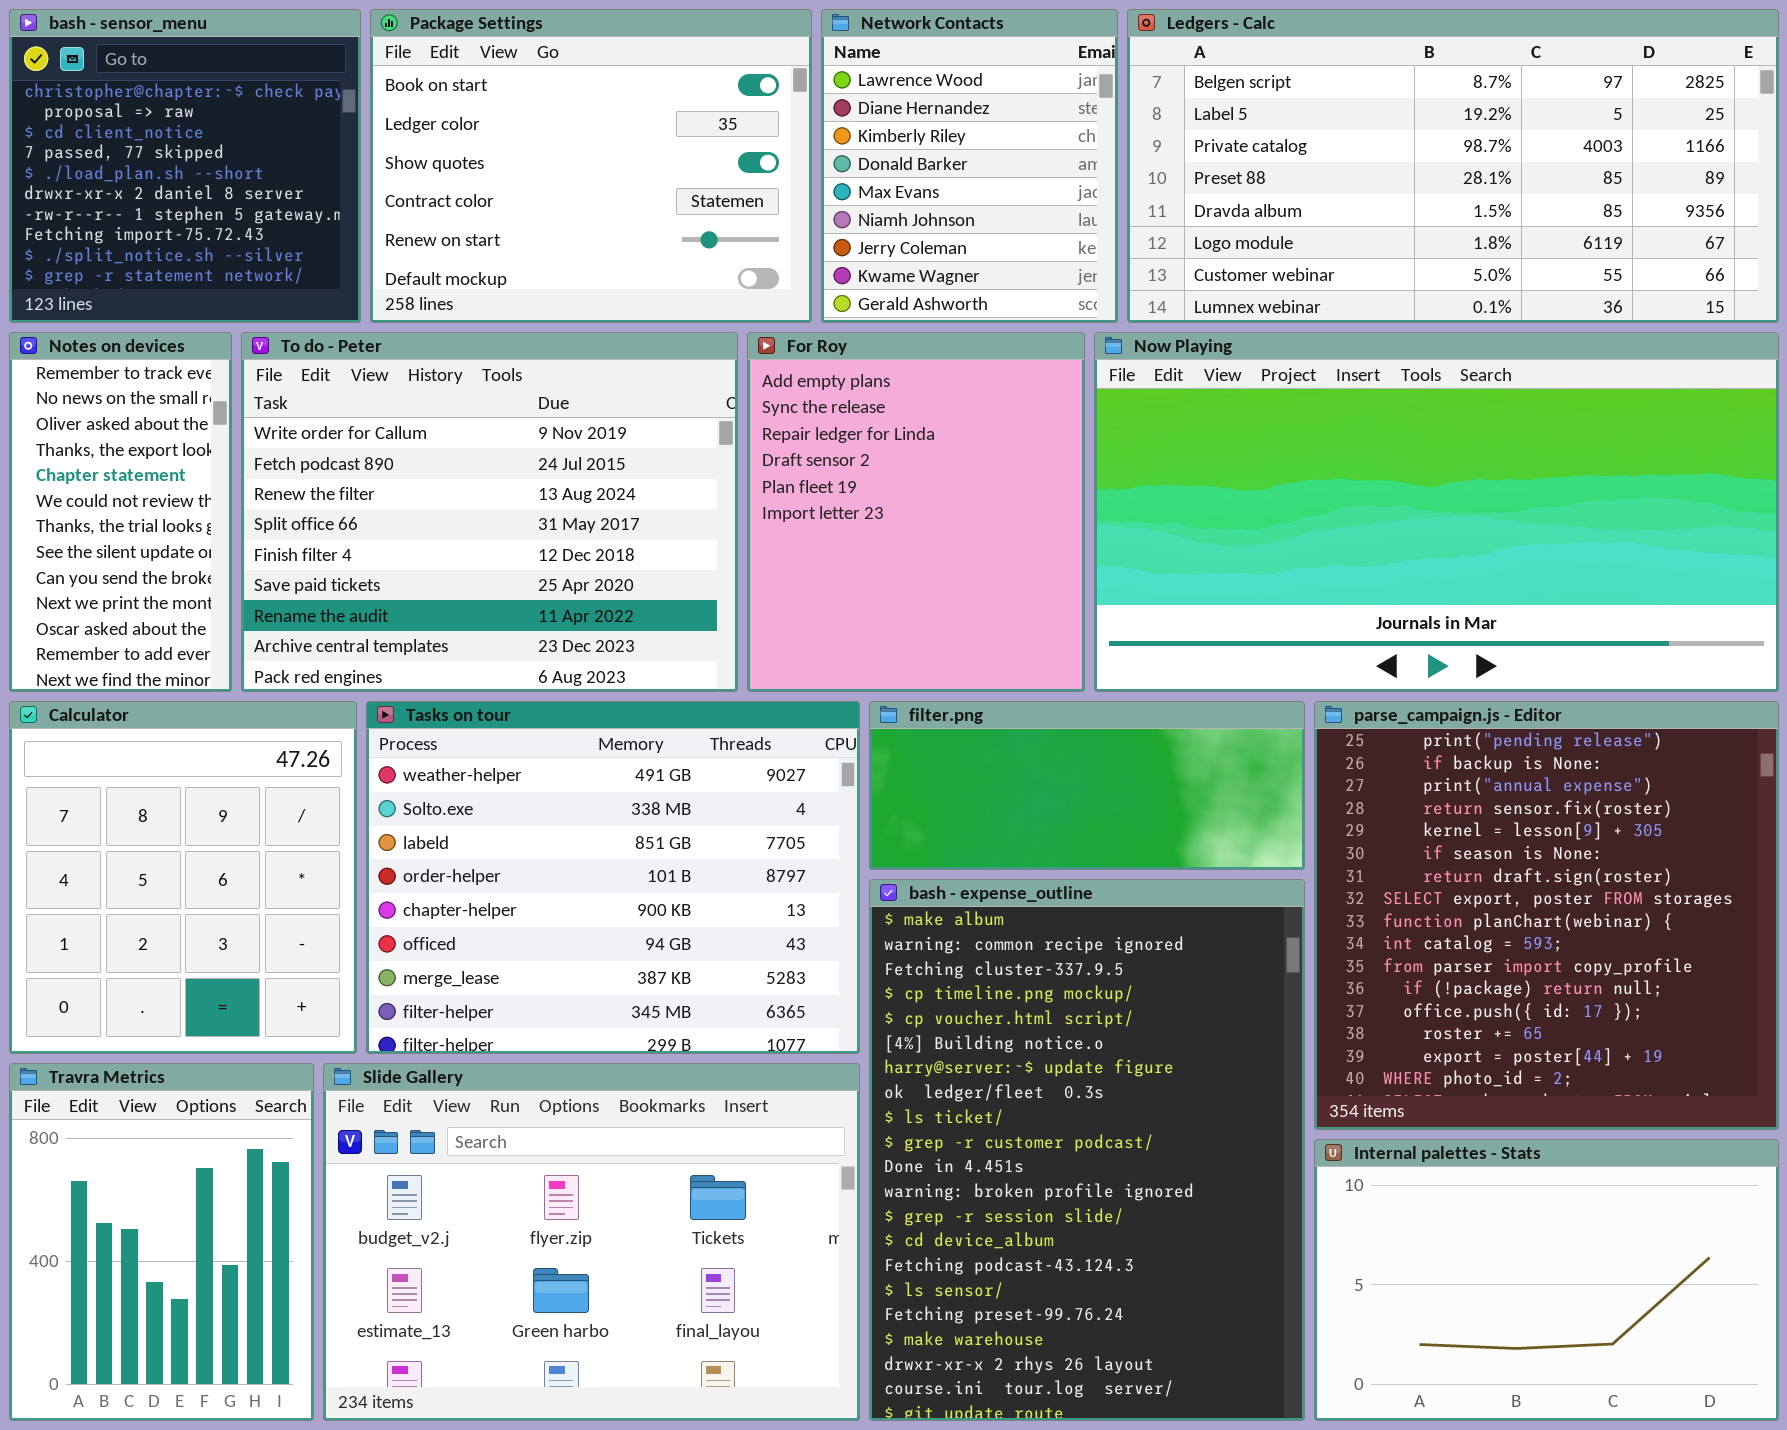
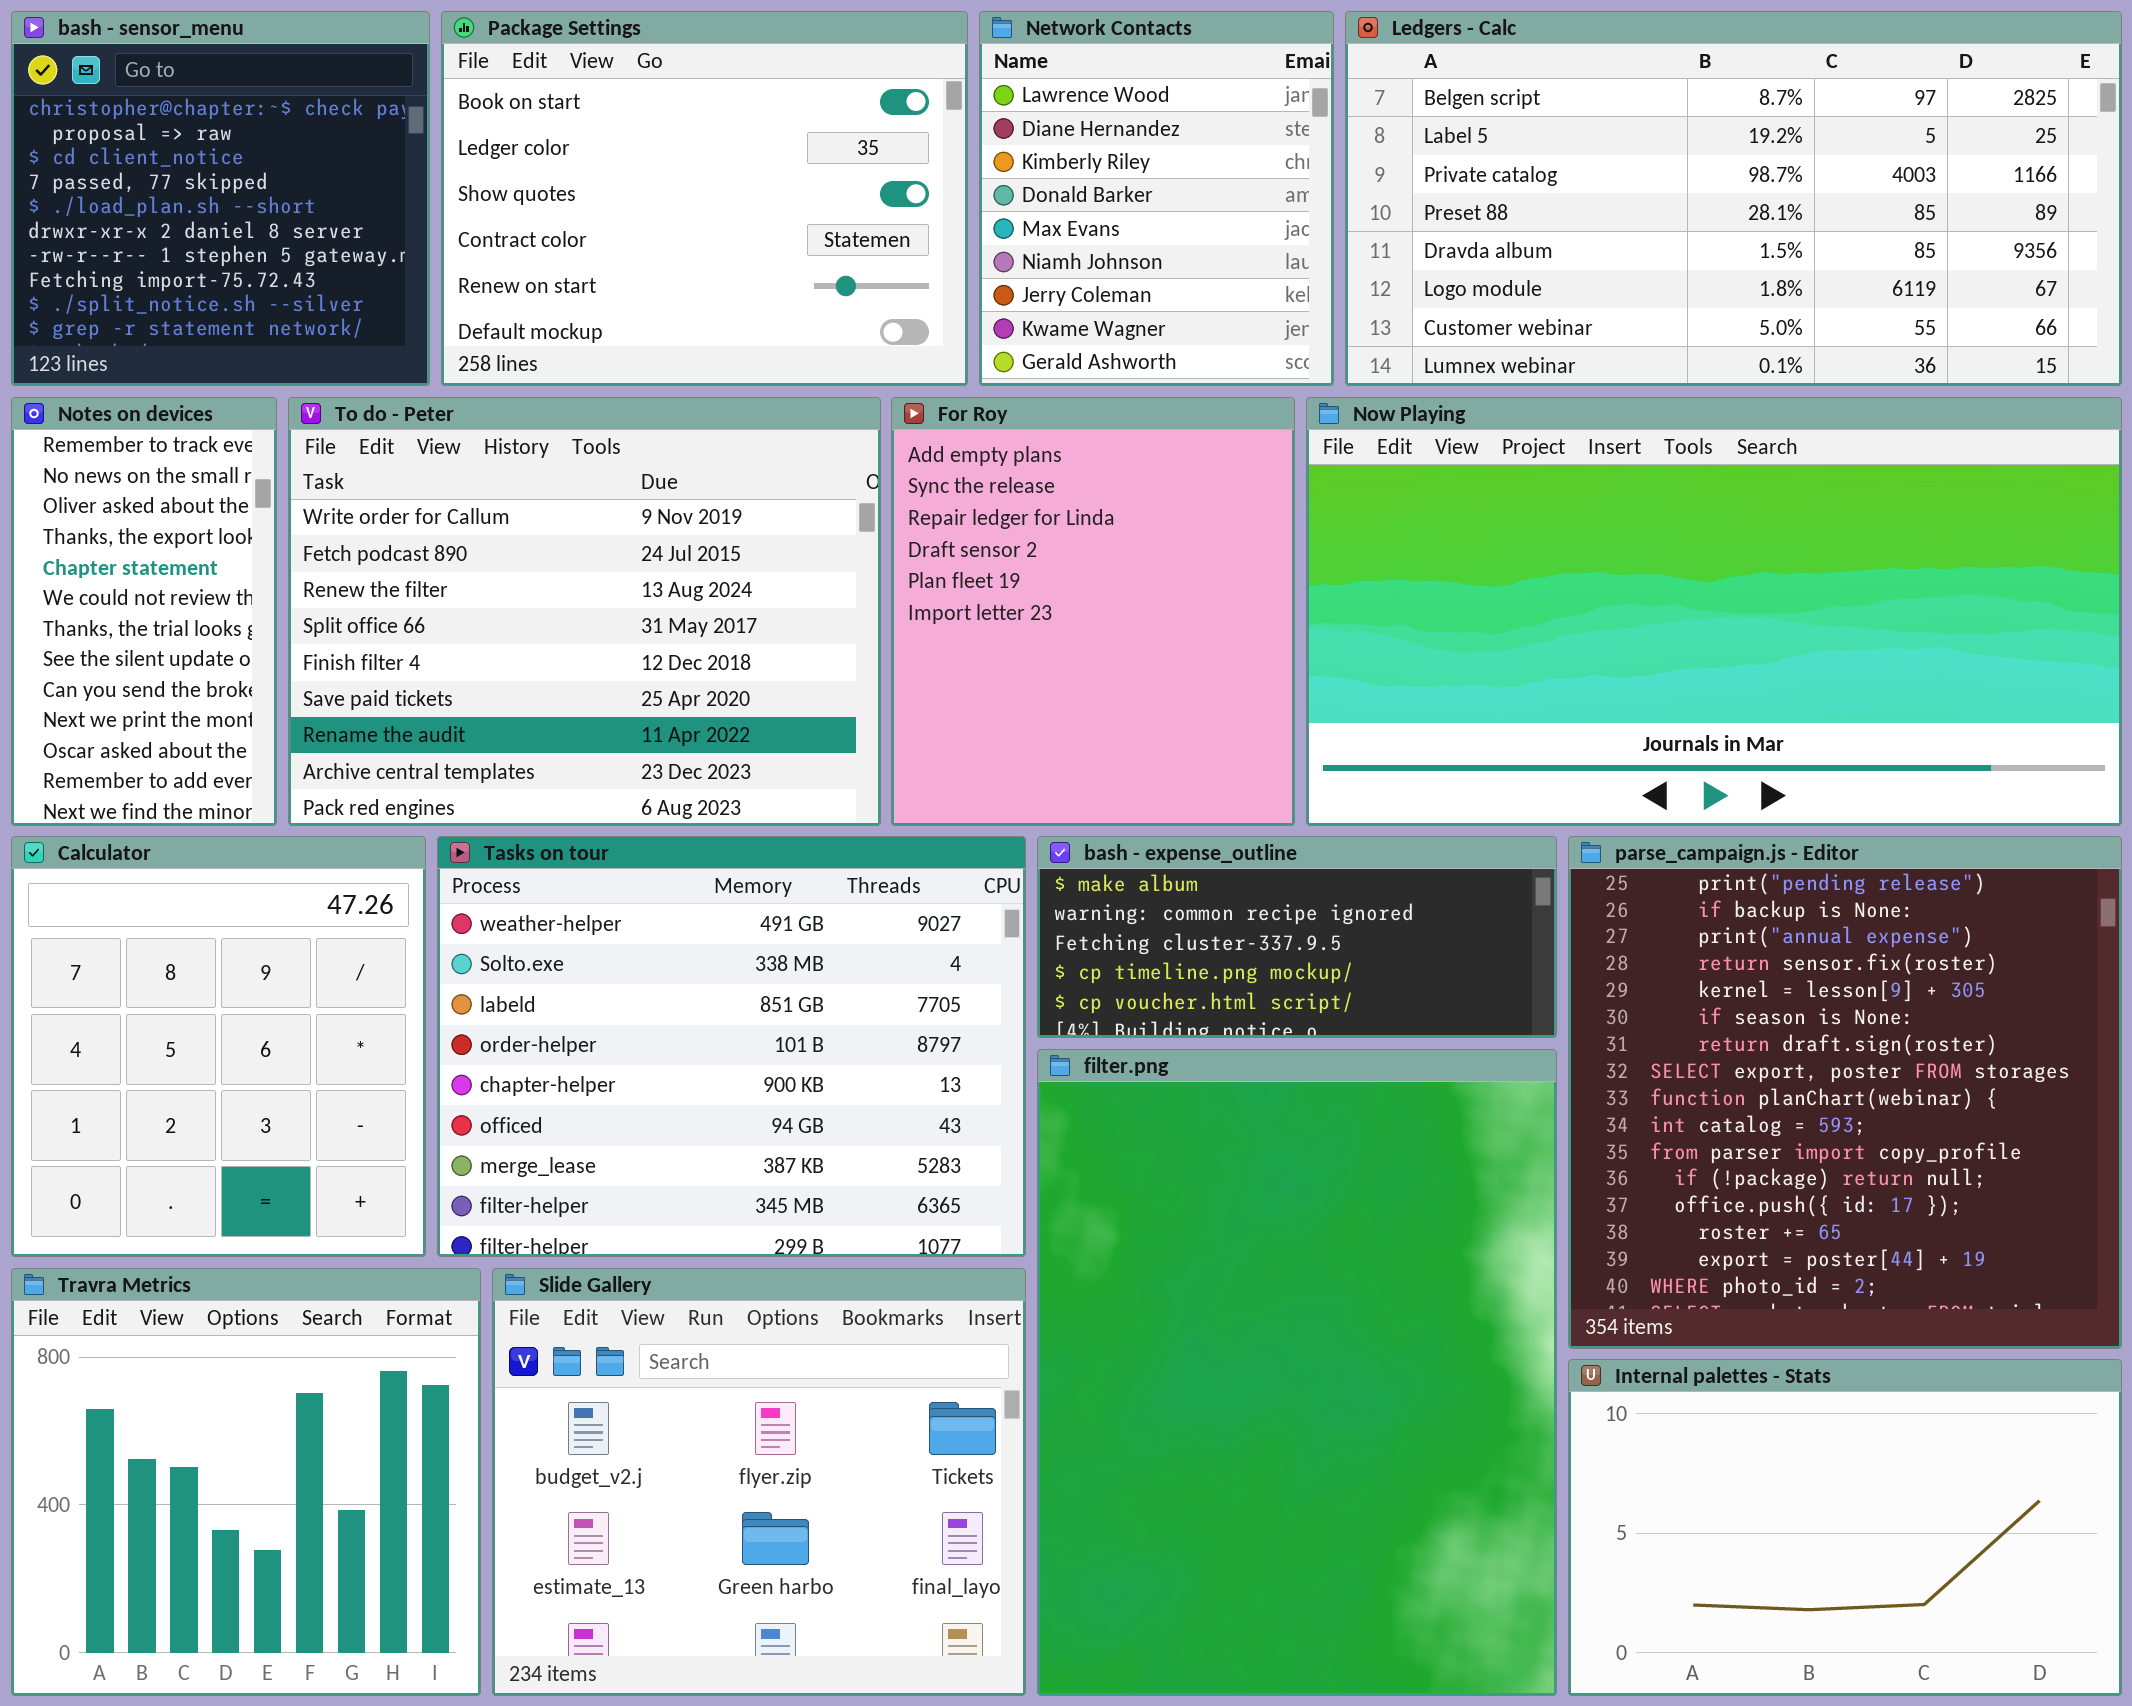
filter.png: [869,701,1305,870] -> [1037,1049,1557,1696], moved, resized
bash - expense_outline: [869,879,1305,1421] -> [1037,836,1557,1038], moved, resized
Travra Metrics: [9,1063,314,1421] -> [11,1268,481,1696], resized
Slide Gallery: [323,1063,860,1421] -> [492,1268,1026,1696], resized

